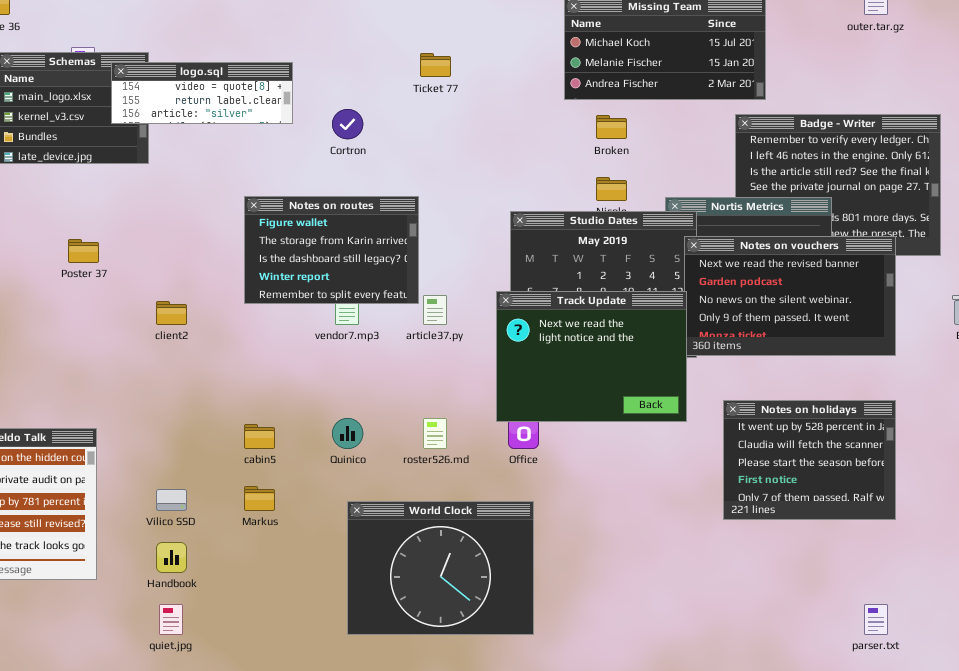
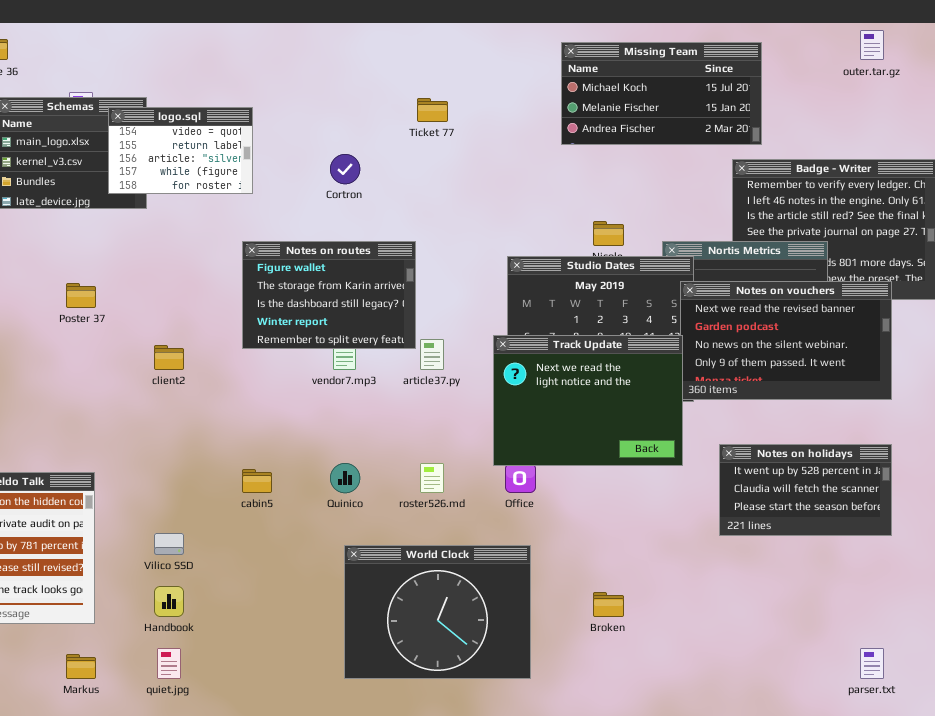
logo.sql: [111,62,293,124] -> [108,107,253,194], resized
Broken: [596,115,627,139] -> [593,592,624,617], moved
Notes on holidays: [723,400,896,520] -> [719,444,892,536], resized
Markus: [244,486,275,511] -> [66,654,96,679], moved

